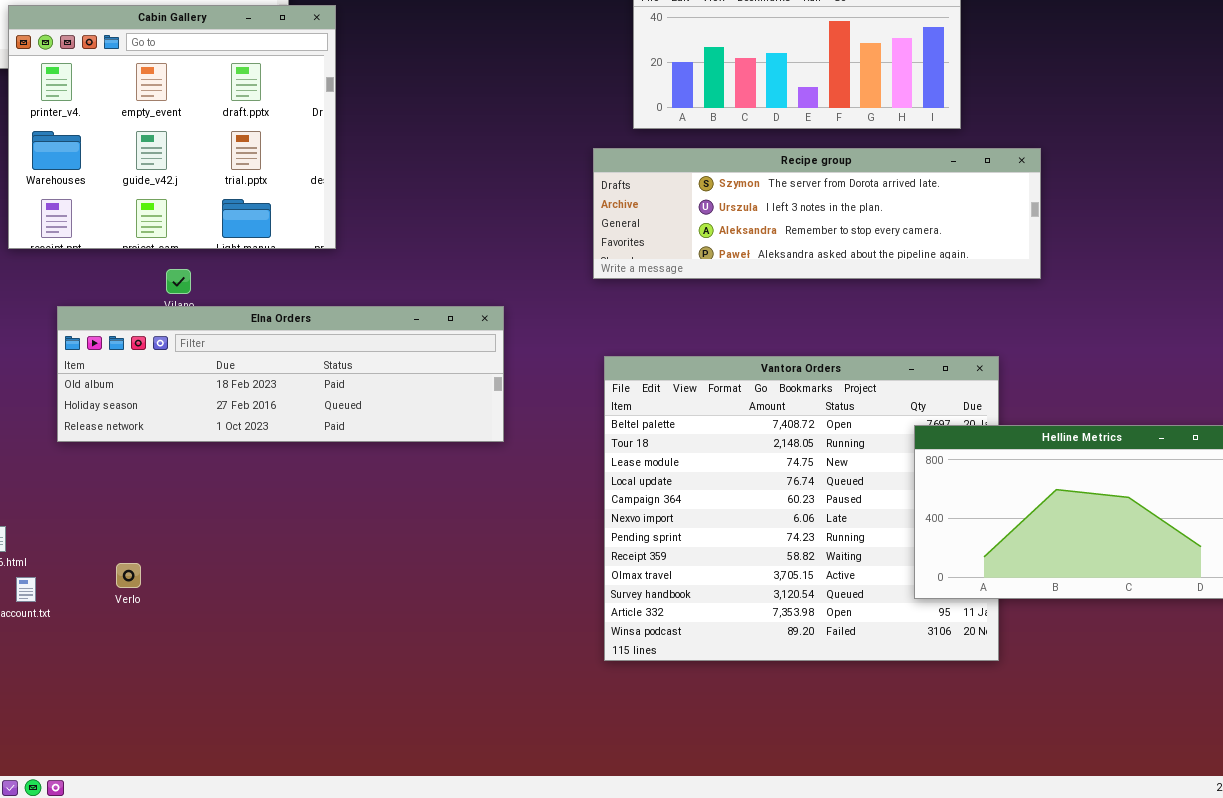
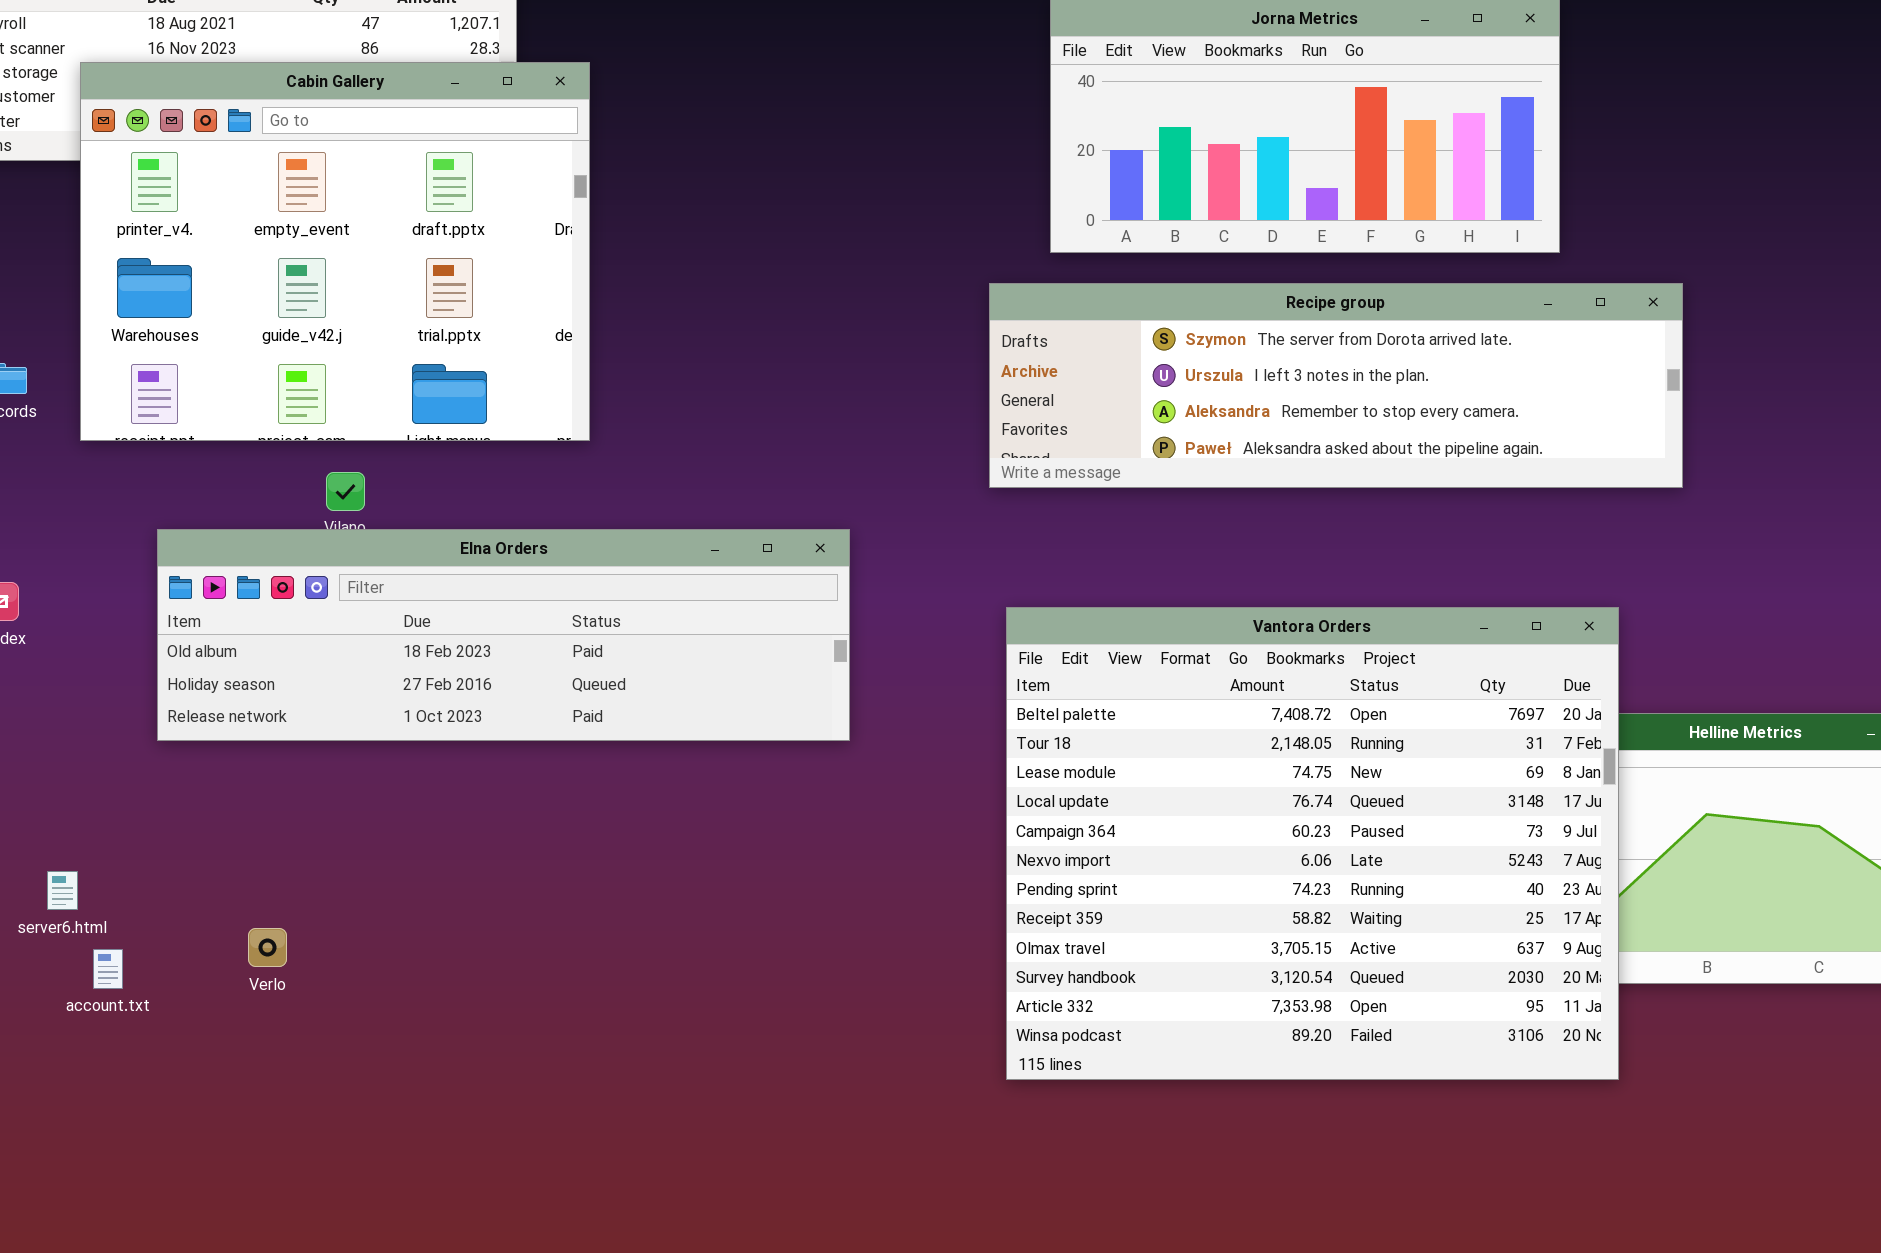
Vantora Orders: [604,356,999,661] -> [1006,607,1619,1080], raised

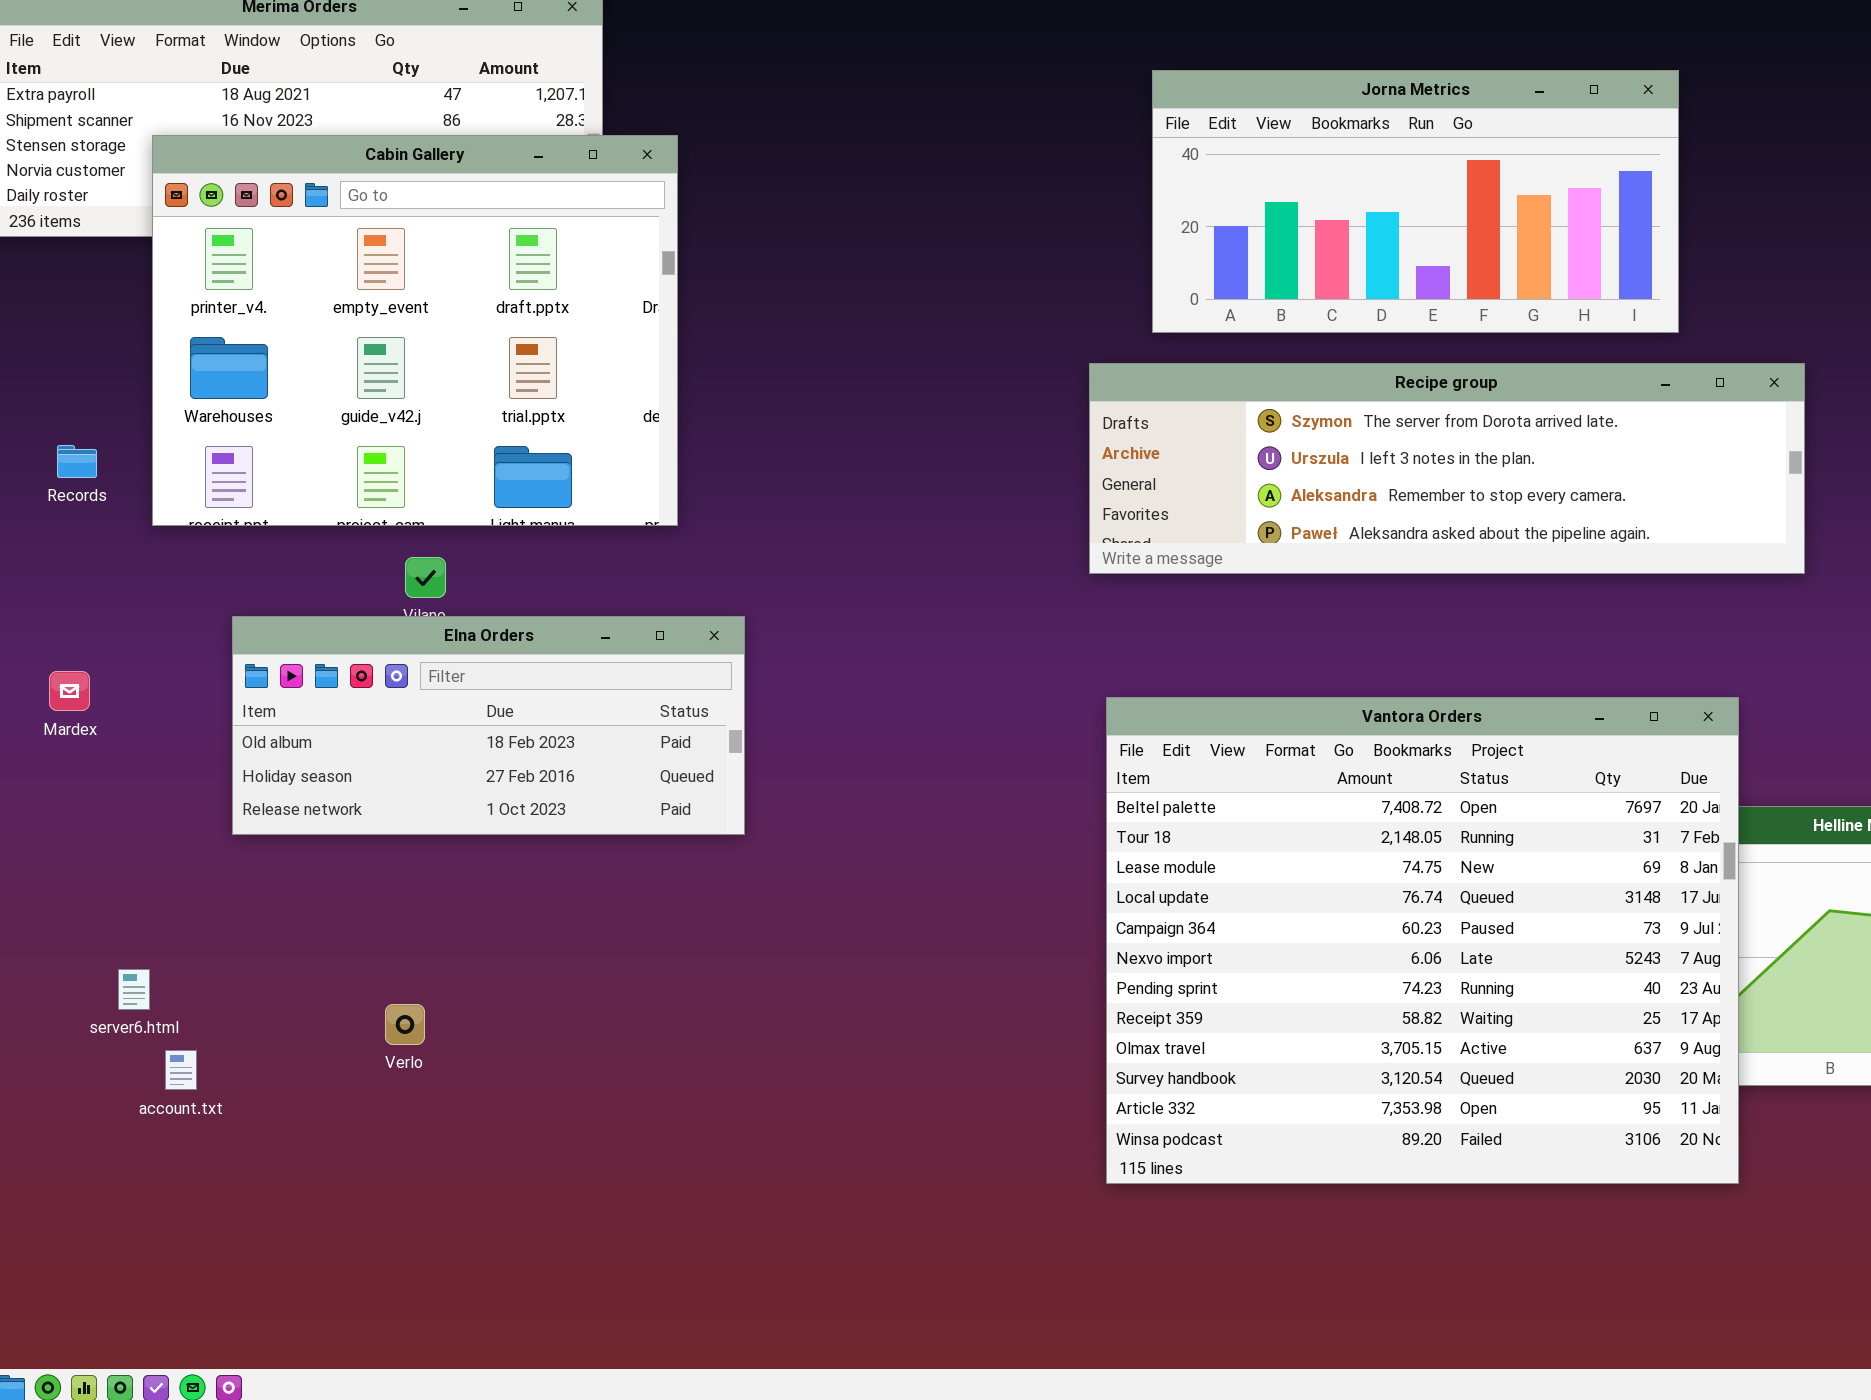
Elna Orders: [157,529,850,741] -> [232,616,745,835], resized
Verlo: [248,928,287,967] -> [385,1004,425,1045], moved

